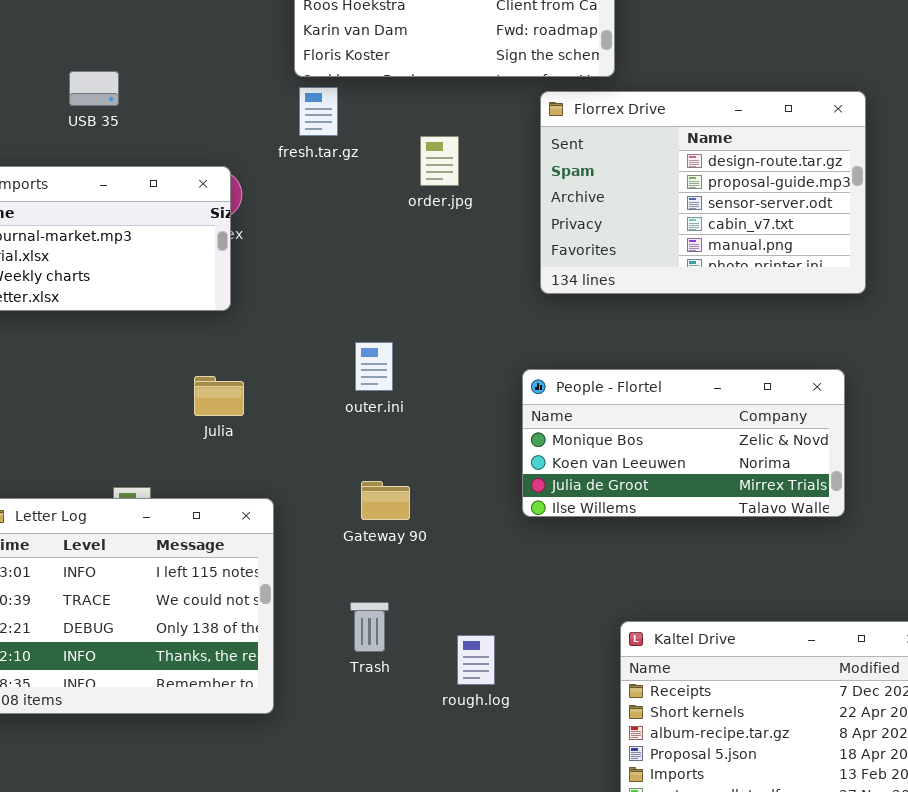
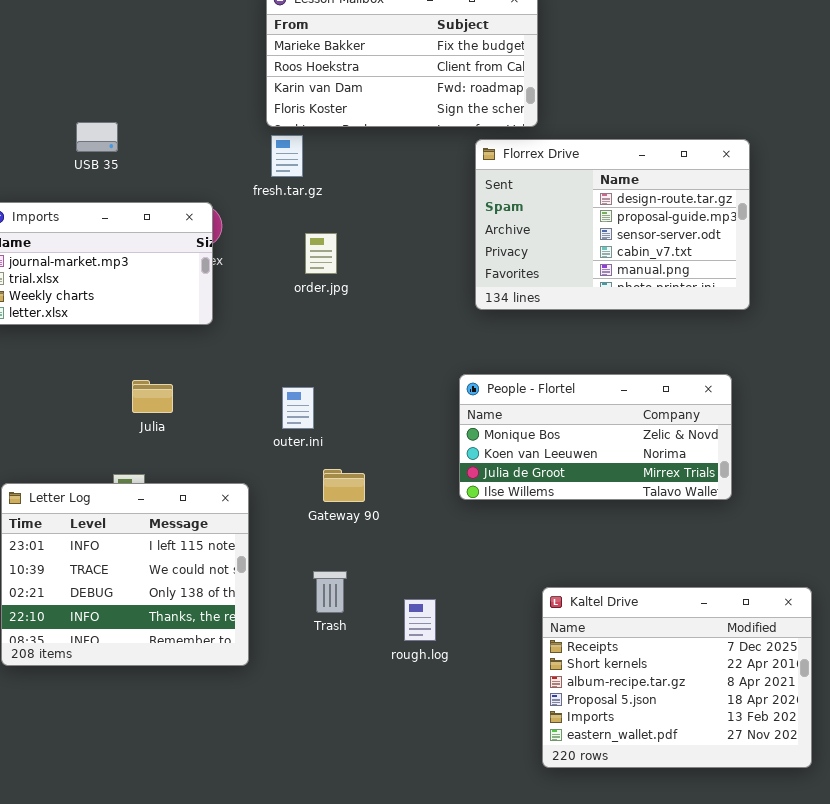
order.jpg: [420,136,459,186] -> [305,233,337,274], moved
outer.ini: [355,342,393,391] -> [282,387,314,429], moved
Julia: [194,376,244,416] -> [132,380,173,413], moved

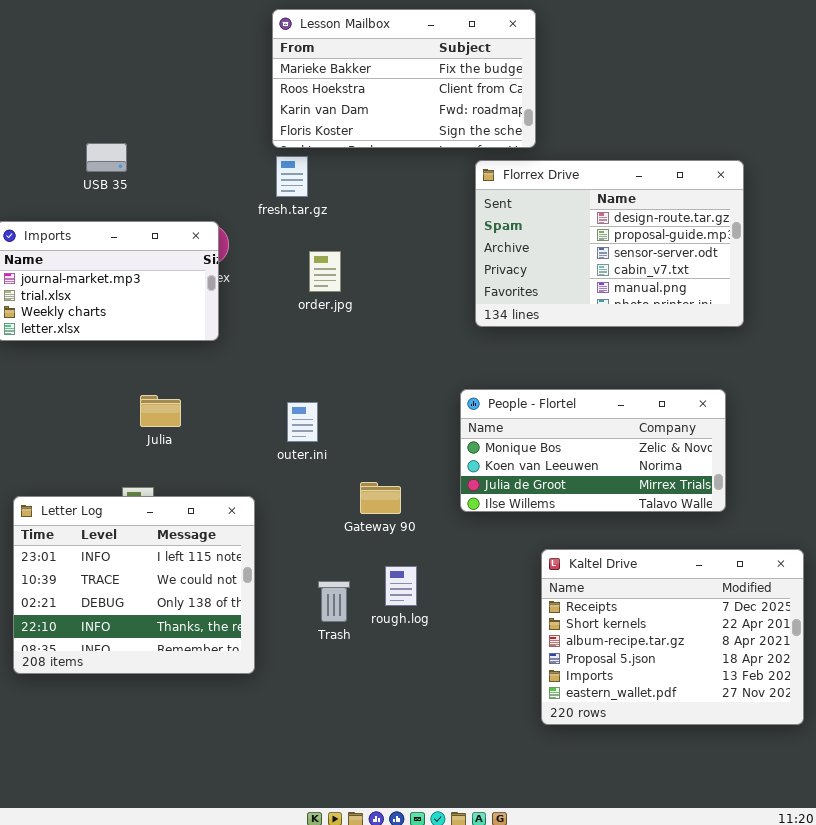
Gateway 90: [323,469,365,502] -> [360,482,401,514], moved
Kaltel Drive: [542,587,812,768] -> [541,549,804,725], moved
rough.log: [404,599,436,641] -> [385,566,417,606], moved

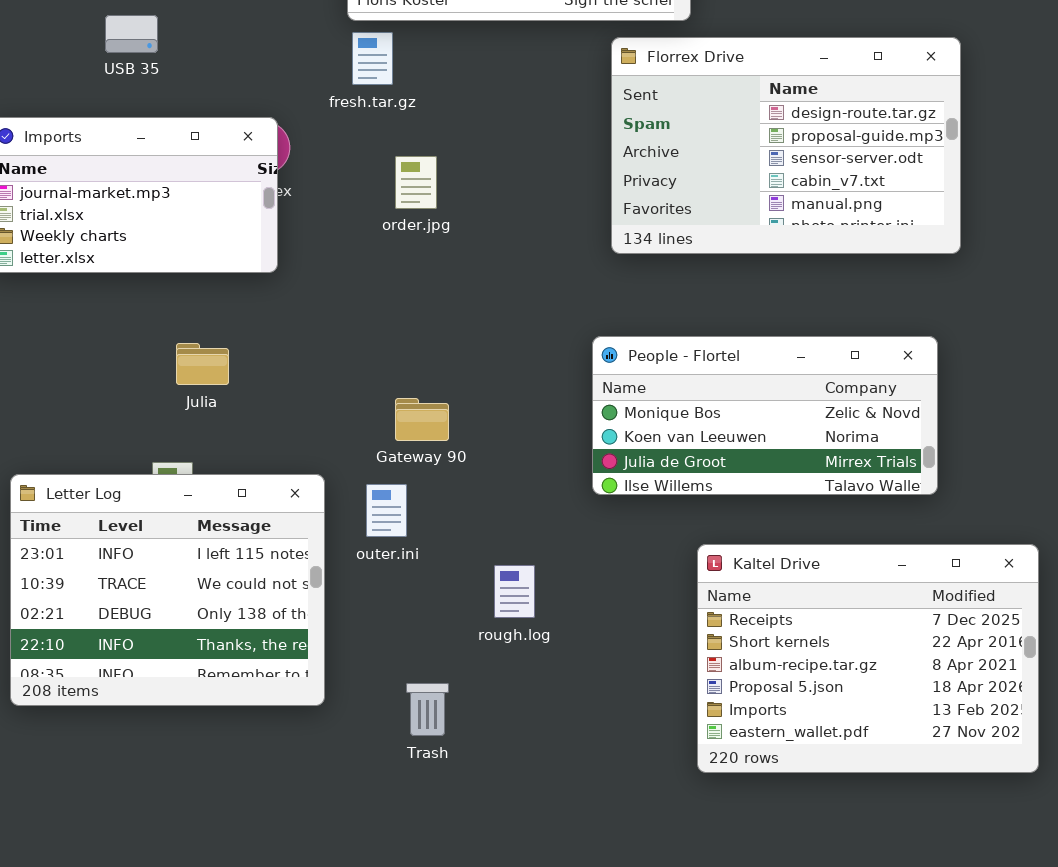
outer.ini: [287,402,318,442] -> [366,484,407,537], moved
Gateway 90: [360,482,401,514] -> [395,398,449,441], moved
Trash: [318,581,350,622] -> [406,683,449,736], moved

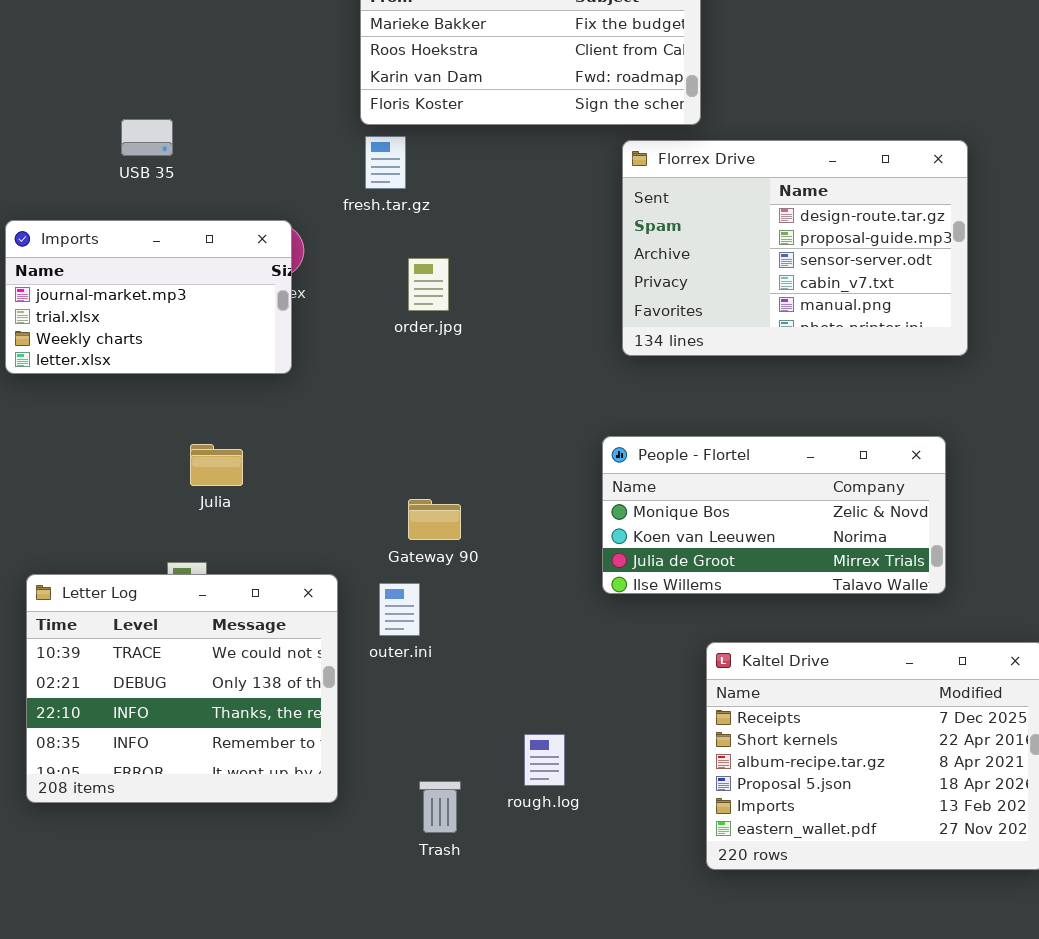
Letter Log: [10,474,325,706] -> [26,574,338,803], scrolled down 1 row
rough.log: [494,565,535,618] -> [524,734,565,786], moved

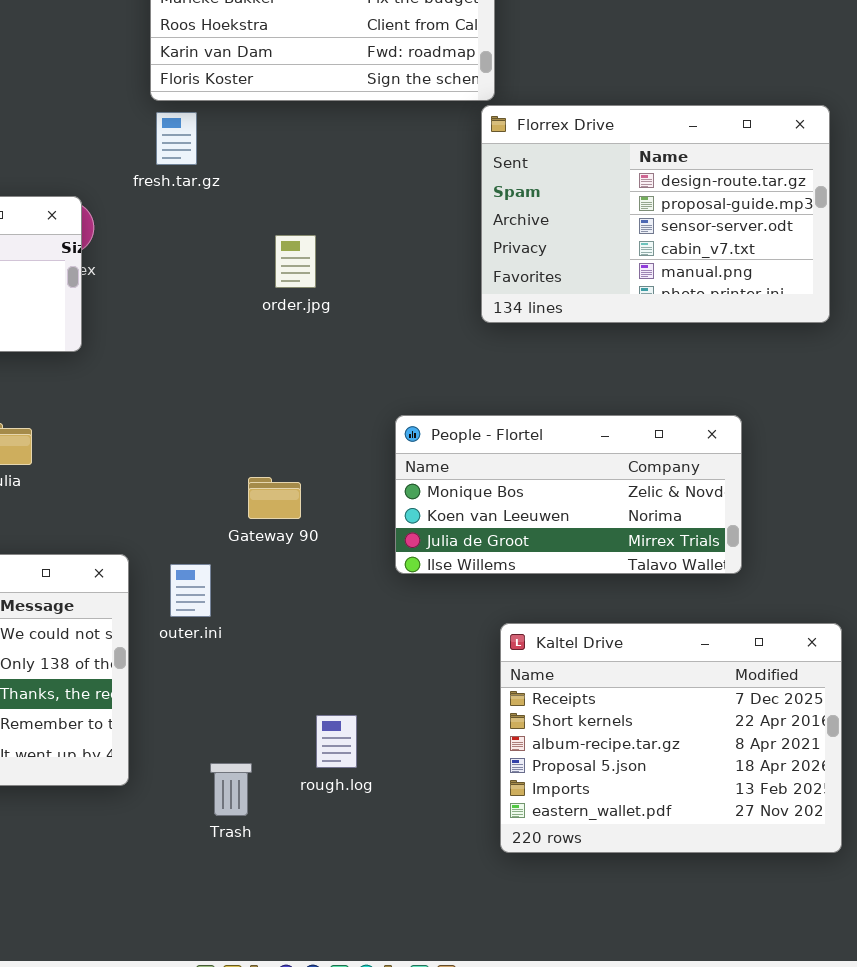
Florrex Drive: [622,140,968,356] -> [481,105,830,323], moved
order.jpg: [408,258,449,311] -> [275,235,316,288], moved
Gateway 90: [408,499,461,540] -> [248,477,301,519], moved

